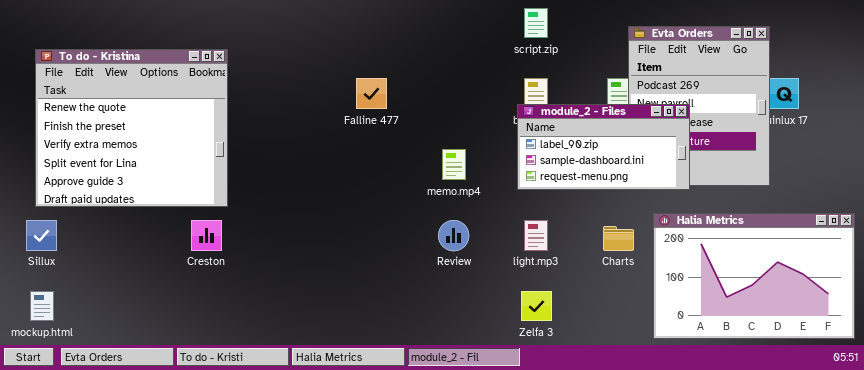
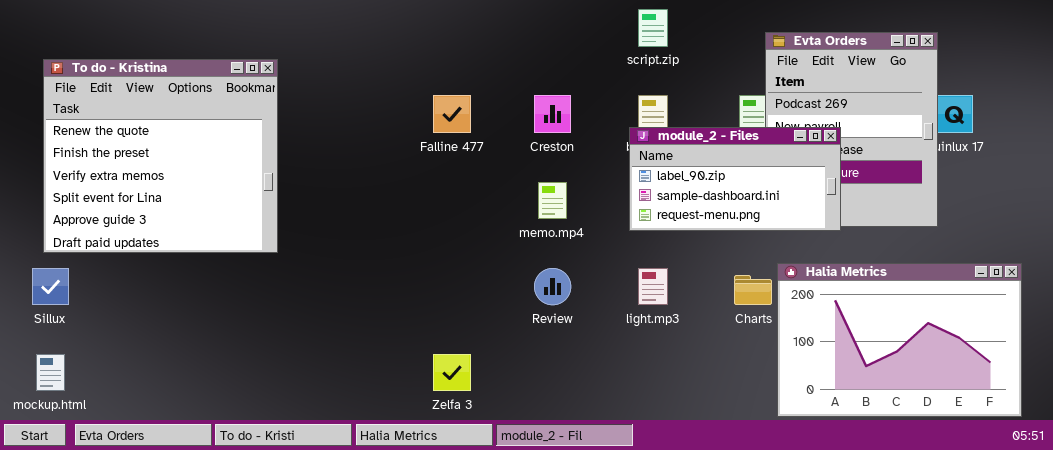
Halia Metrics: [653,213,855,339] -> [777,263,1022,417], moved
Creston: [191,220,222,251] -> [534,95,571,133], moved
Zelfa 3: [521,291,552,321] -> [433,354,471,391], moved

